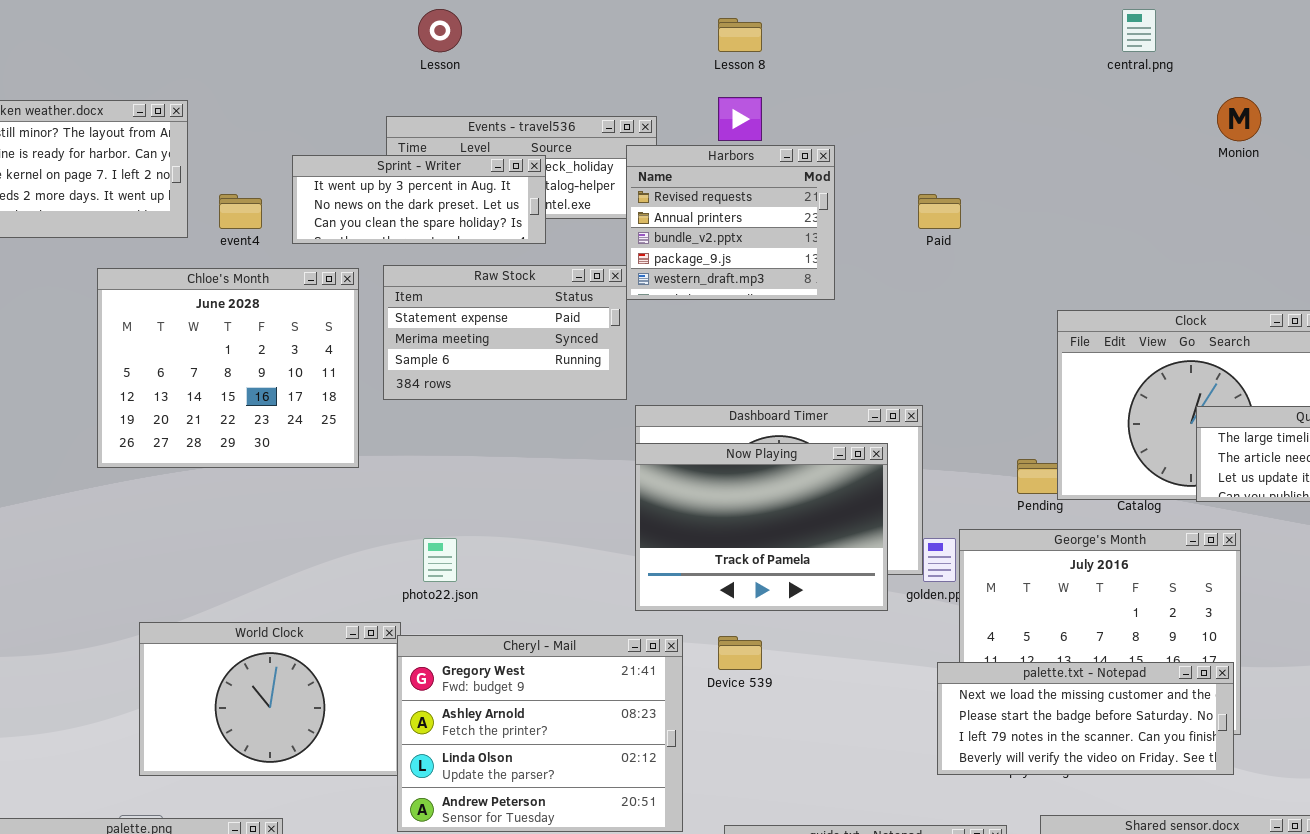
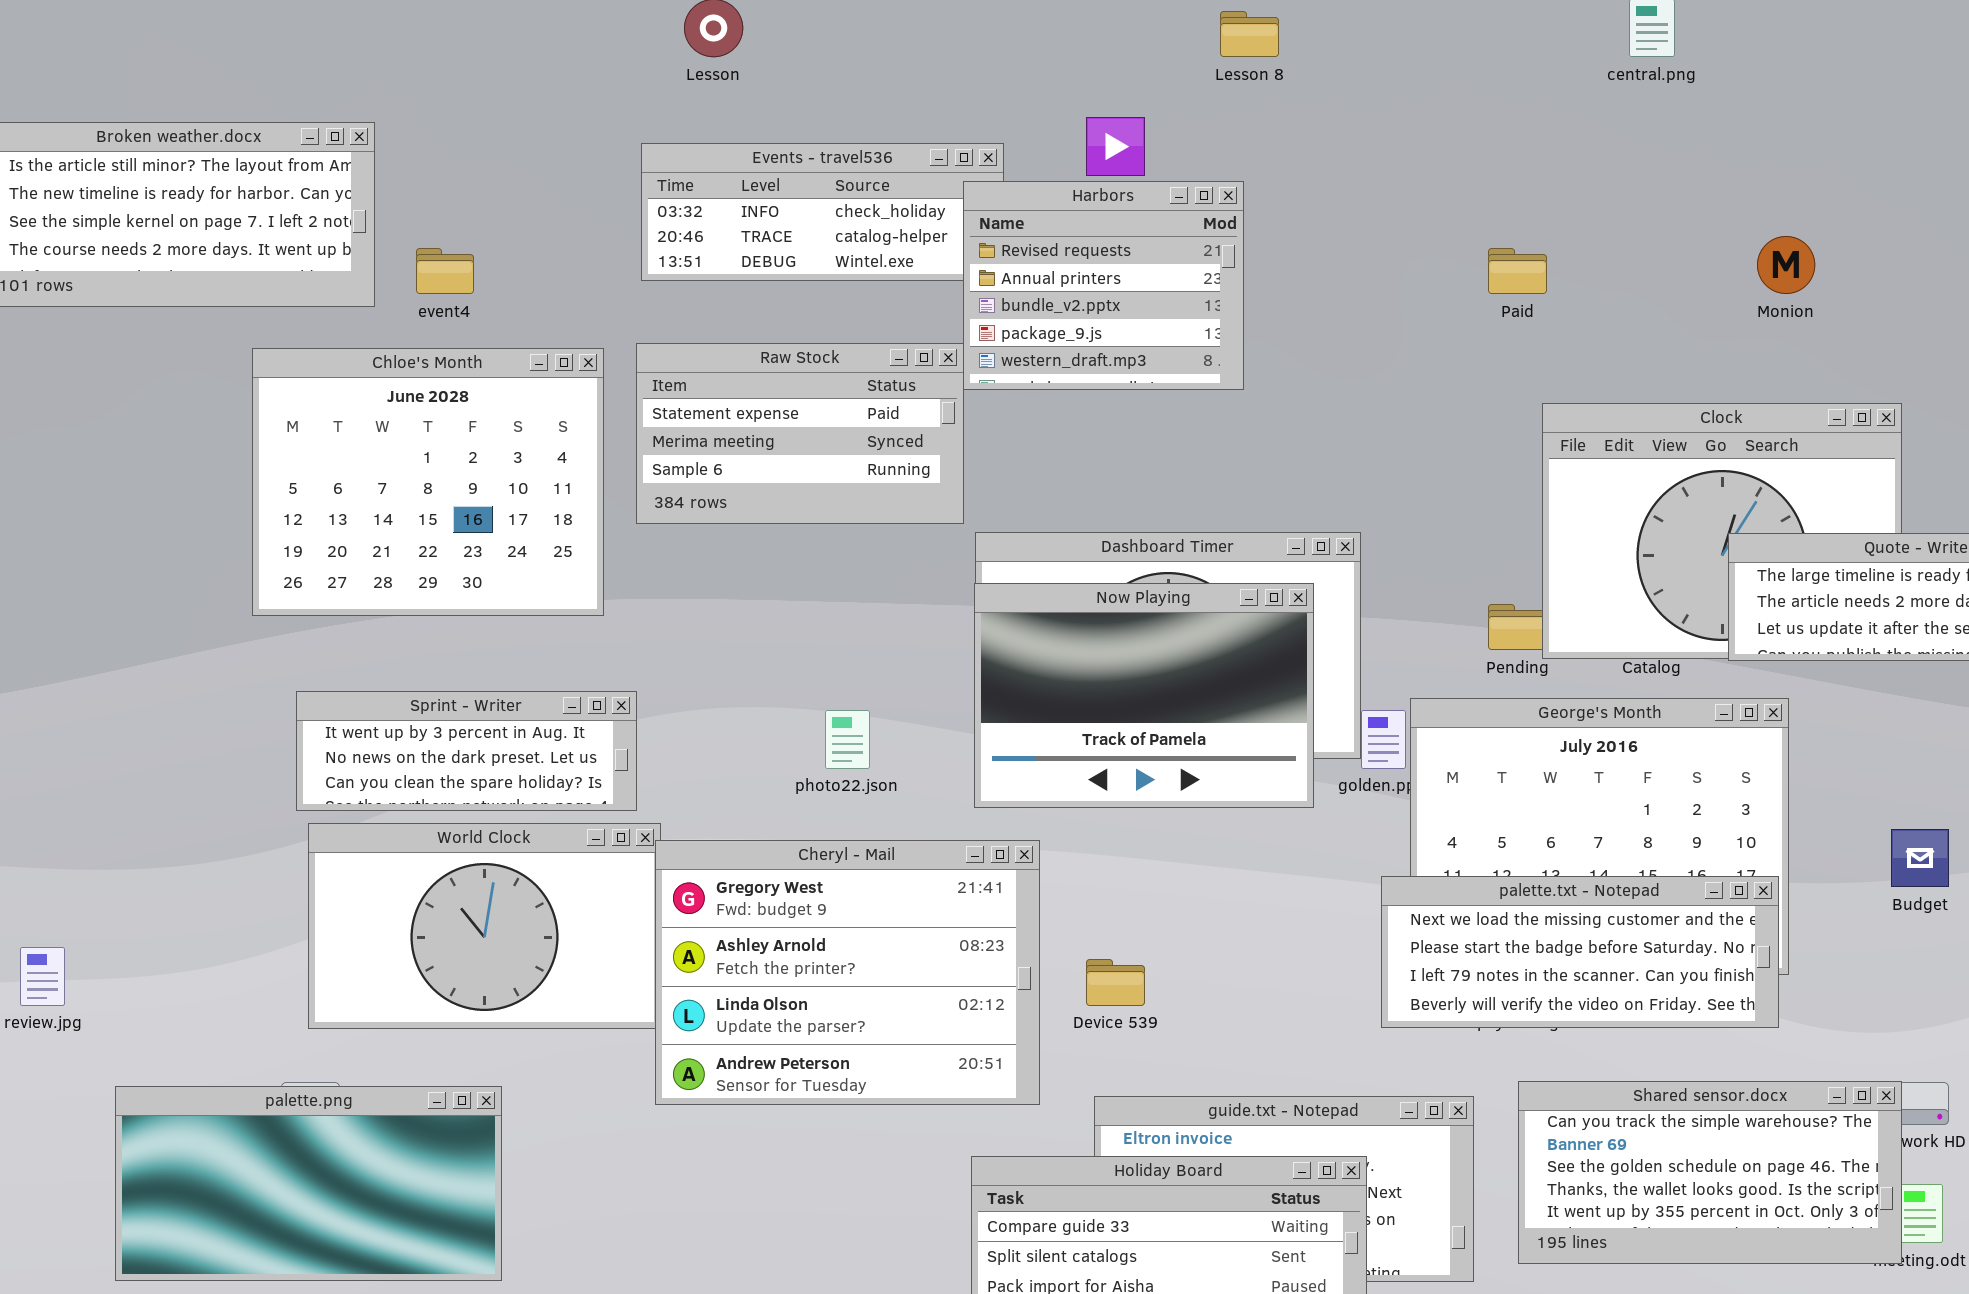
Lesson 8: [718,18,762,52] -> [1220,11,1279,57], moved
Monion: [1217,97,1261,141] -> [1757,236,1815,294], moved
Sprint - Writer: [292,155,546,244] -> [296,691,637,811], moved
Paid: [918,194,961,229] -> [1488,248,1547,294], moved
photo22.json: [423,538,457,582] -> [825,710,870,769], moved
Device 539: [718,636,762,670] -> [1086,959,1145,1006], moved

